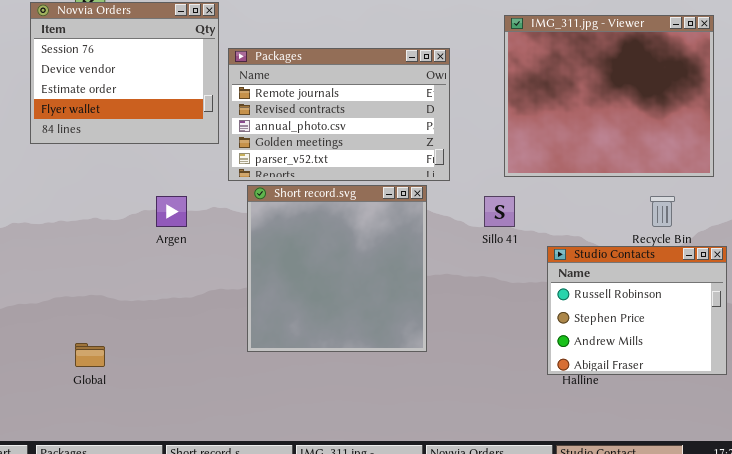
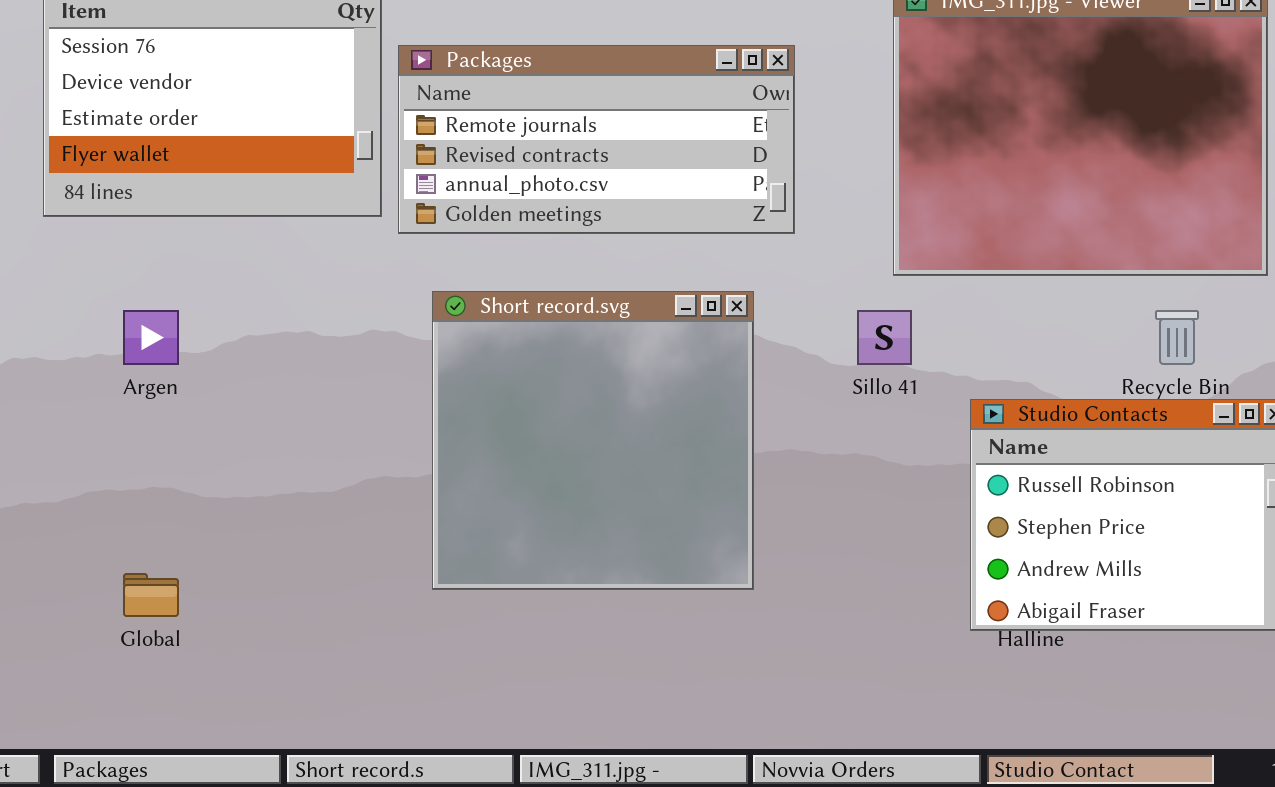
Packages: [228,48,450,181] -> [398,45,795,234], resized
Argen: [156,196,187,227] -> [123,310,179,365], moved

